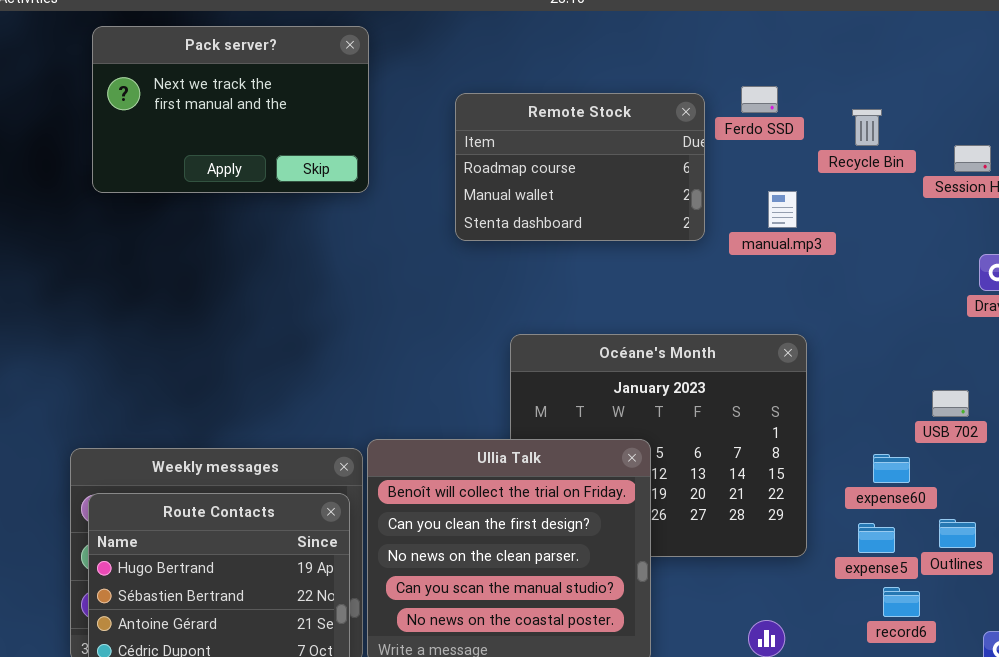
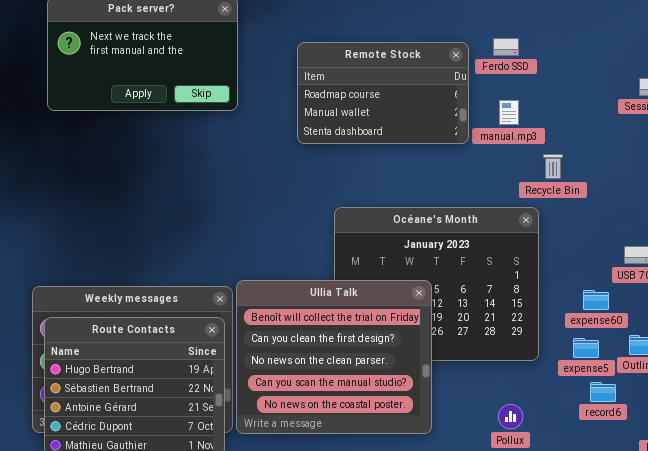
Recycle Bin: [852,109,882,146] -> [543,154,563,179], moved
manual.mp3: [768,191,797,228] -> [499,100,519,125], moved

